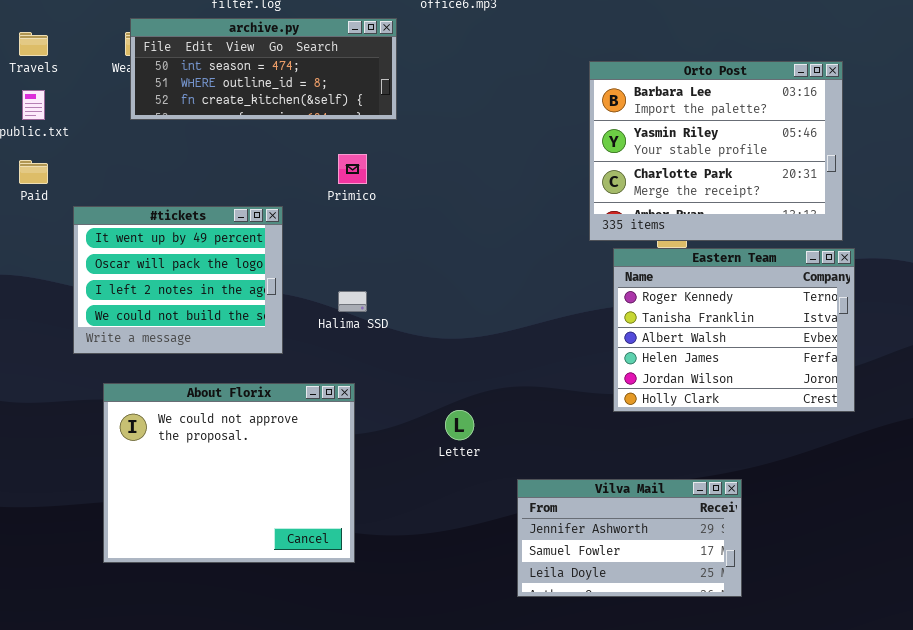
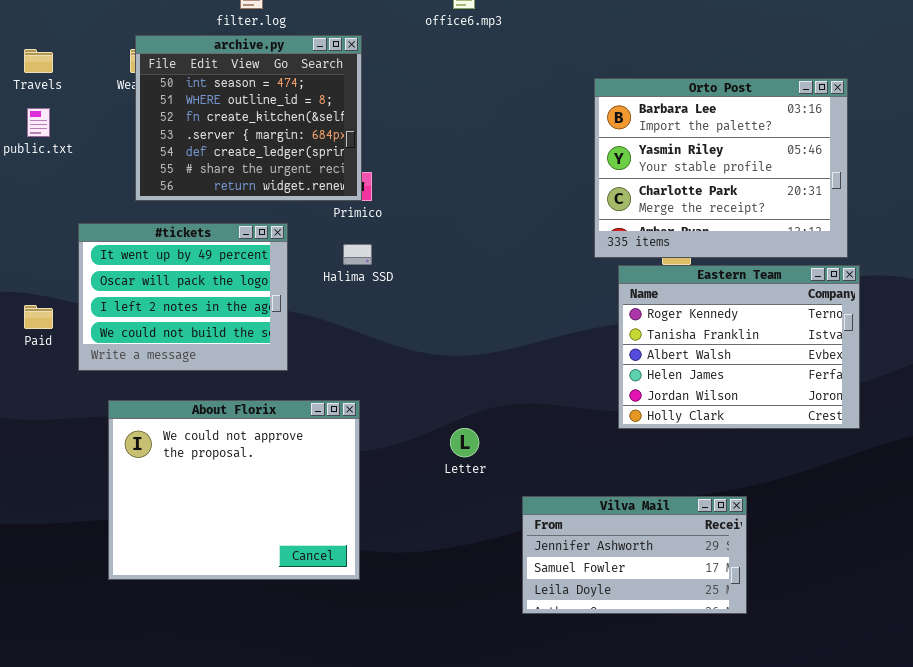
archive.py: [130,18,397,120] -> [135,35,362,201], resized
Paid: [19,160,48,184] -> [24,305,53,329], moved
Halima SSD: [338,291,367,312] -> [343,244,372,265], moved

